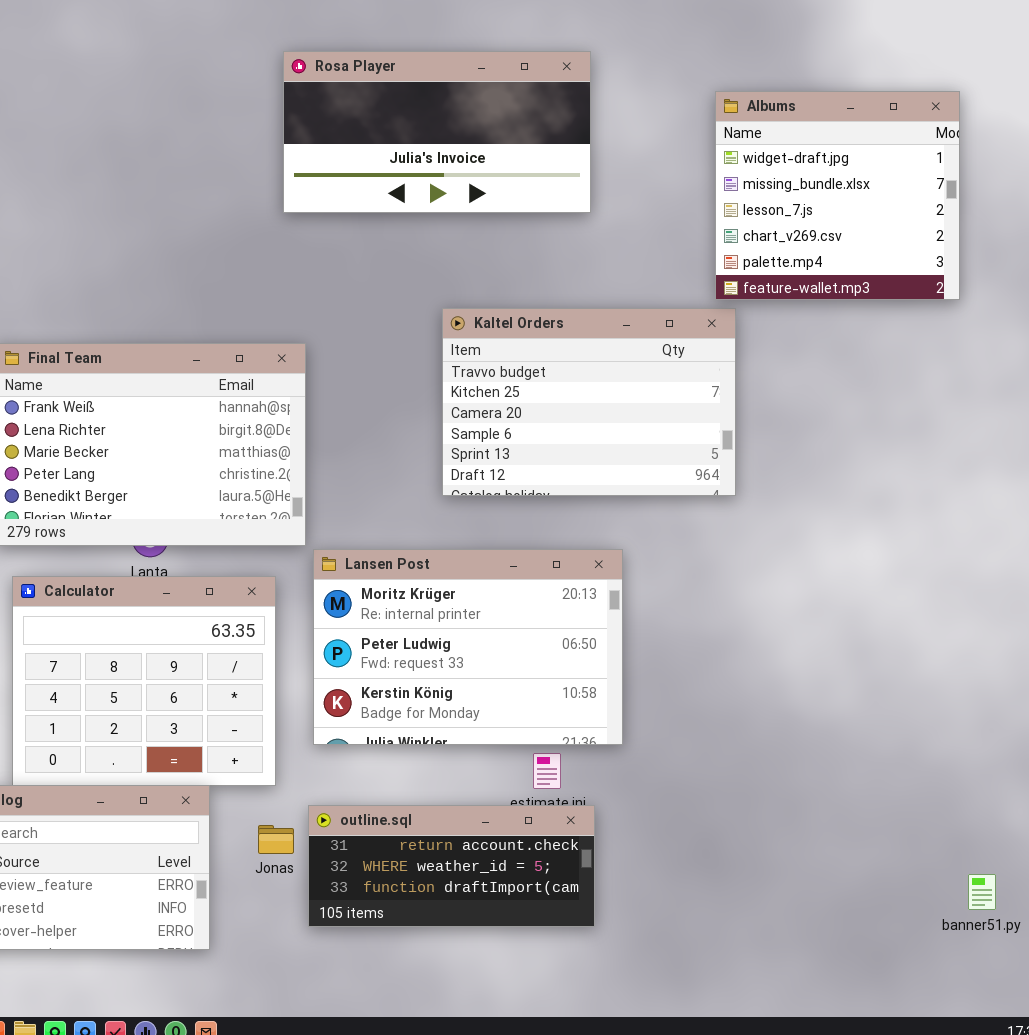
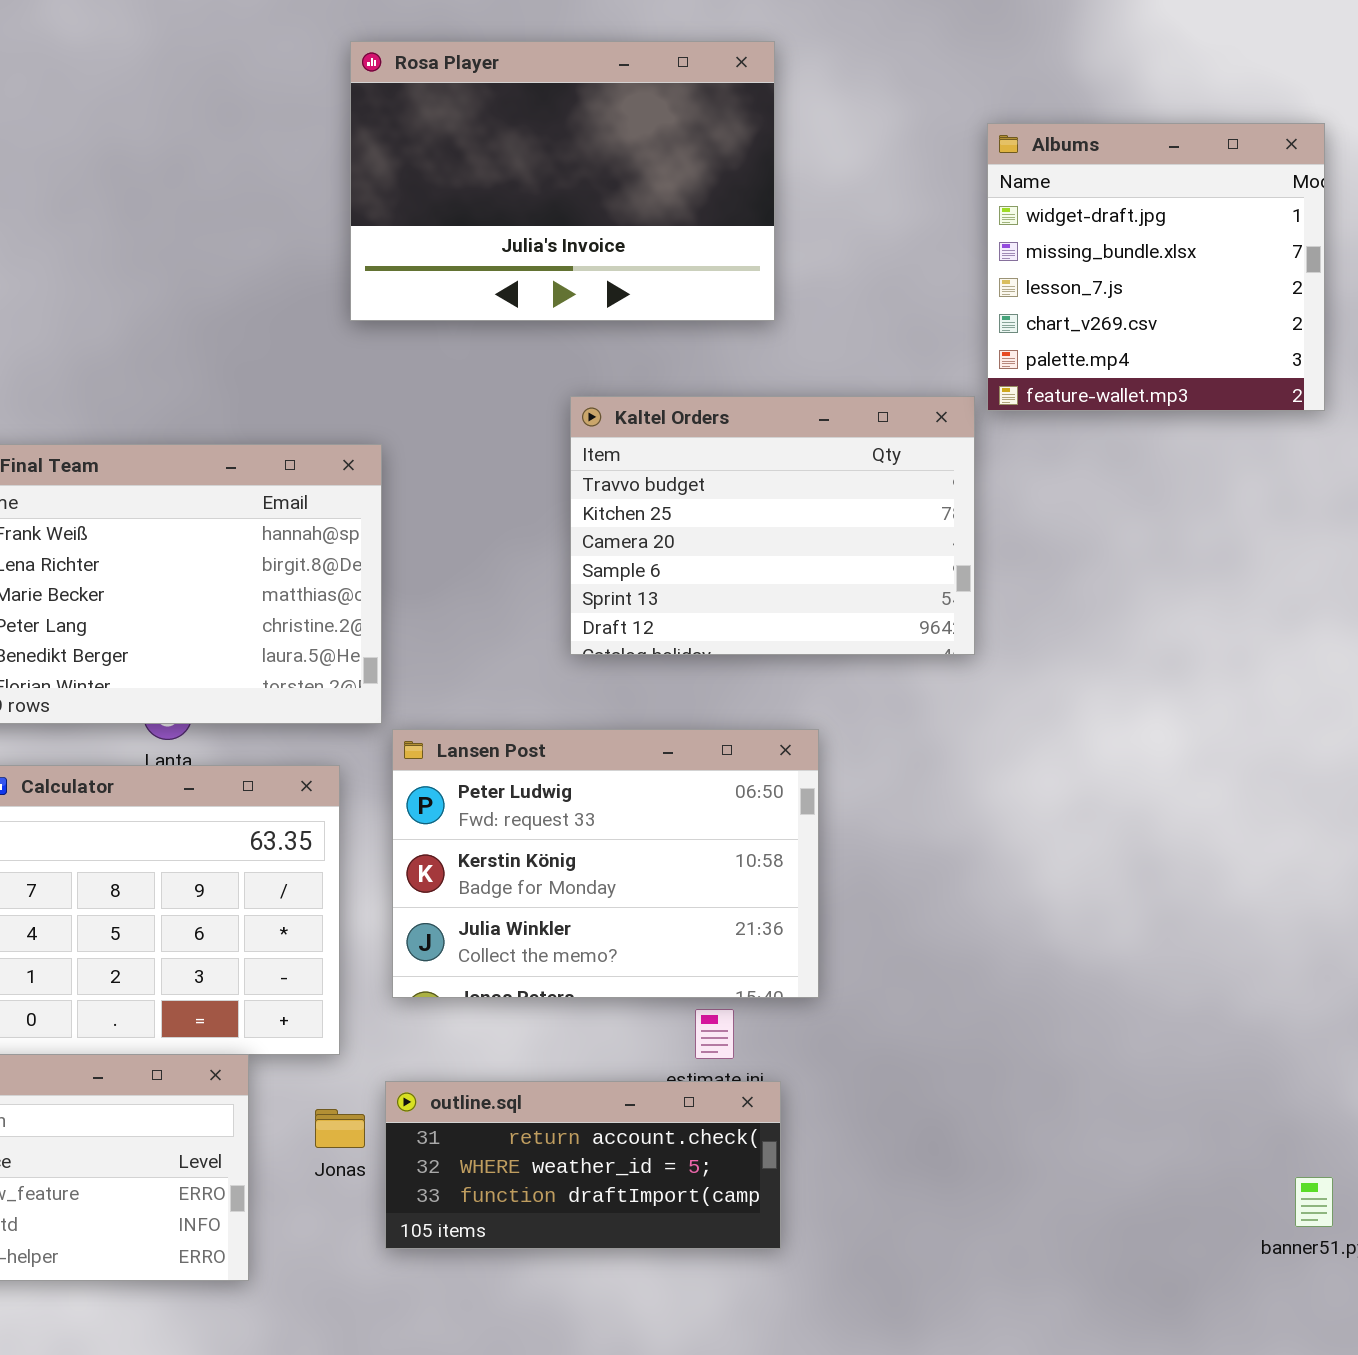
Rosa Player: [283,51,591,213] -> [350,41,775,321], resized
Albums: [715,91,960,300] -> [987,123,1325,411], moved
Lansen Post: [313,549,623,745] -> [392,729,819,998], scrolled down 1 row

